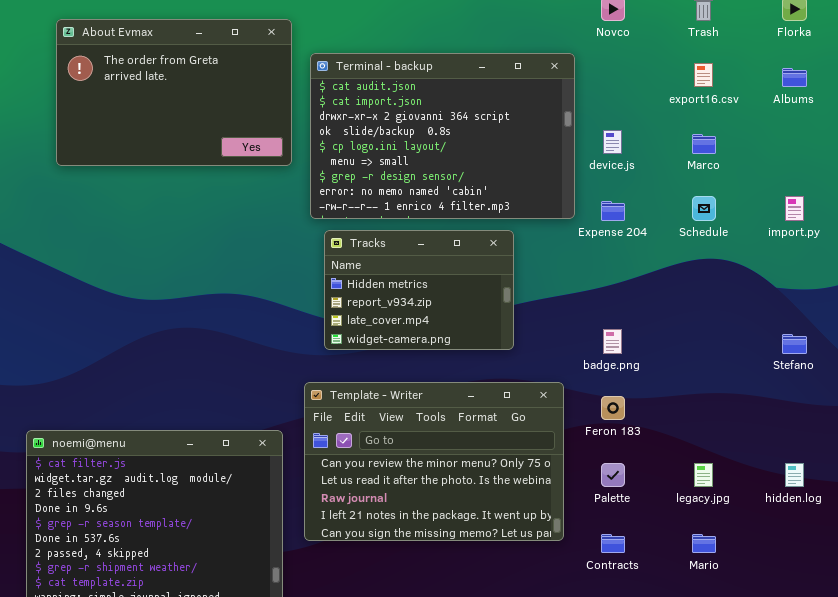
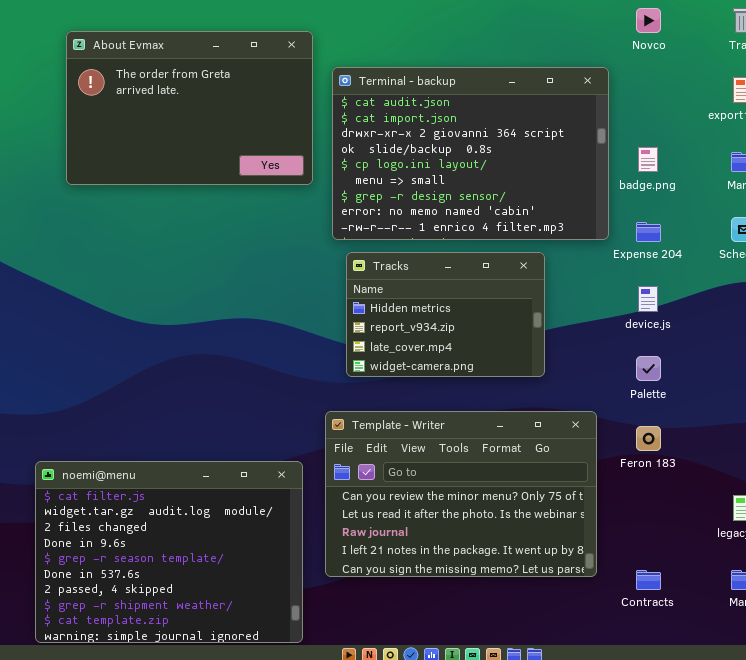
device.js: [603,130,622,154] -> [638,286,658,312], moved
badge.png: [603,329,622,354] -> [638,147,658,172], moved
Palette: [601,463,625,487] -> [636,356,661,381], moved

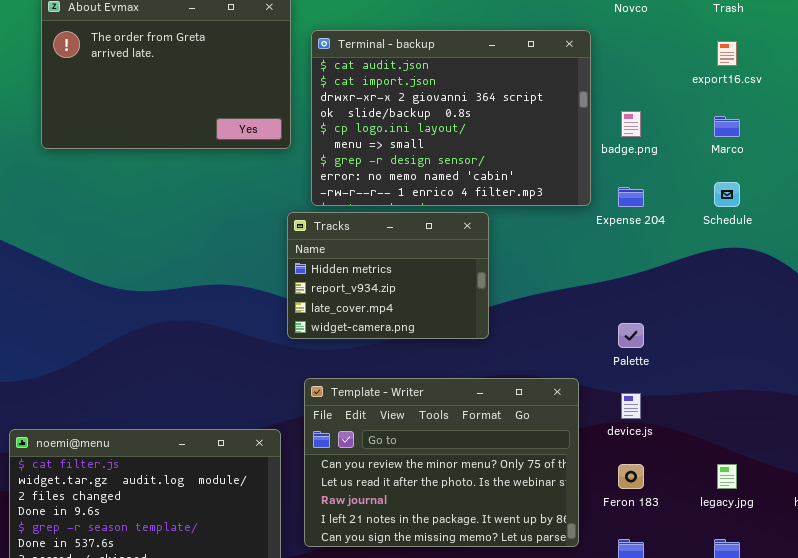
Tracks: [346,252,545,377] -> [287,212,489,339], moved
device.js: [638,286,658,312] -> [621,393,641,419], moved
Feron 183: [636,426,661,451] -> [618,464,644,489], moved

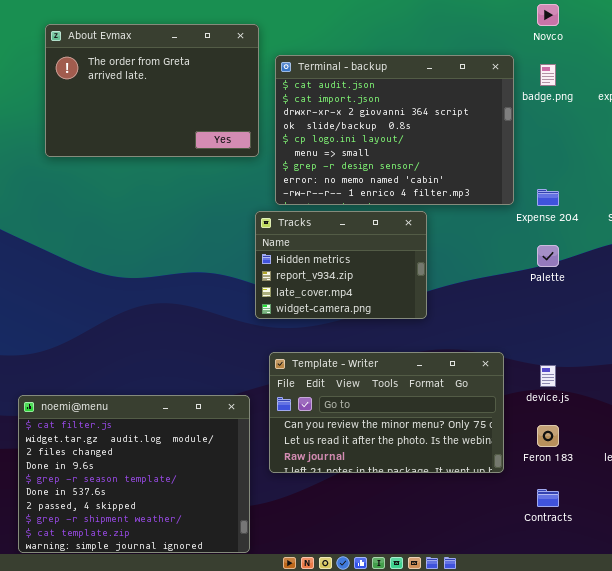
badge.png: [621,111,641,137] -> [540,64,556,86], moved
Palette: [618,323,644,348] -> [537,245,559,267], moved
Template - Writer: [304,378,579,547] -> [269,352,504,473], resized

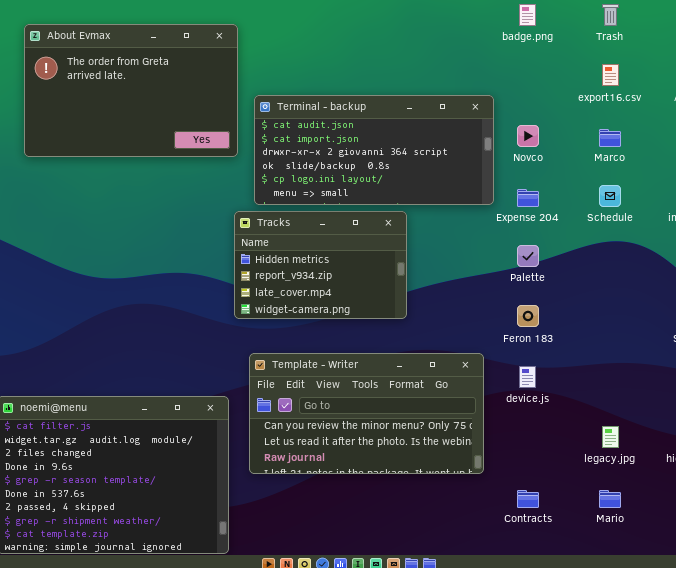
Novco: [537,4,559,26] -> [517,125,539,147], moved
Terminal - backup: [275,55,514,205] -> [254,95,494,205], resized
badge.png: [540,64,556,86] -> [519,4,536,26], moved
Feron 183: [537,425,559,447] -> [517,305,539,327], moved

